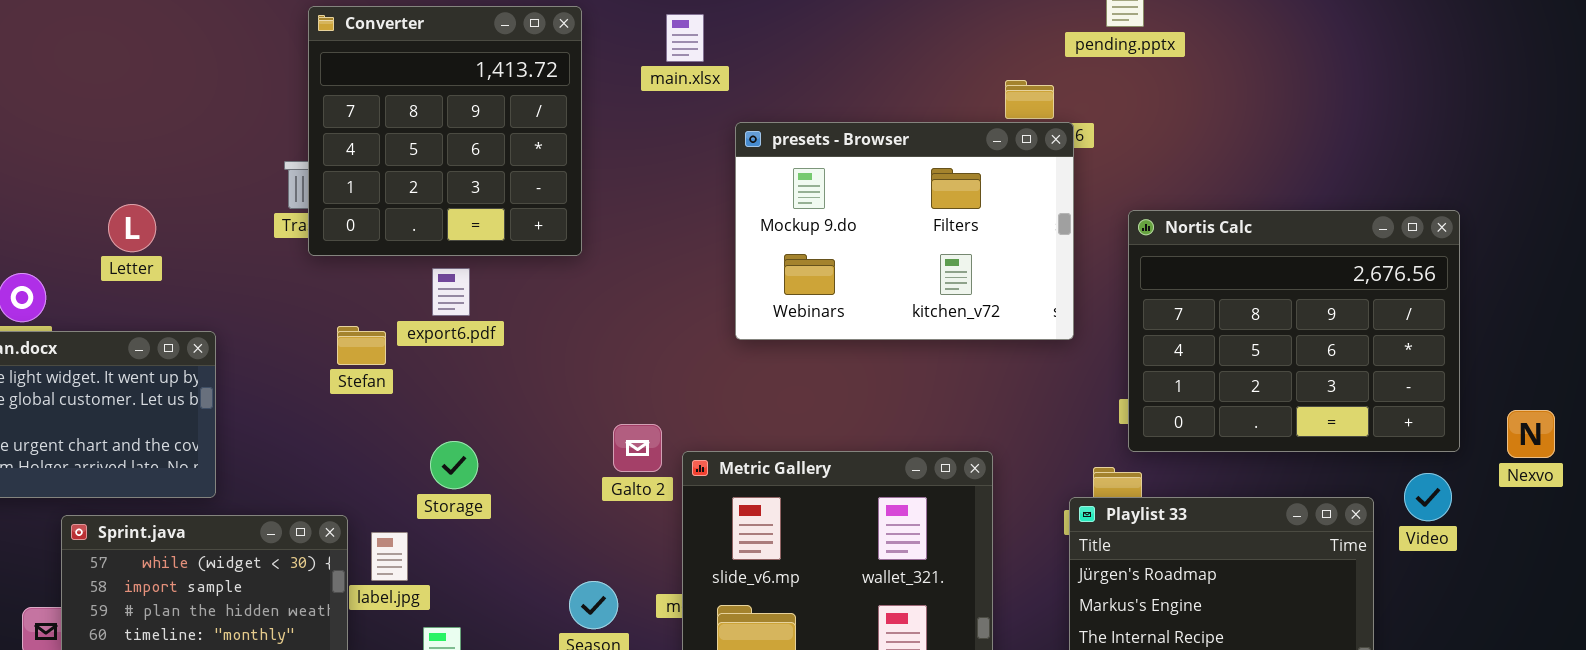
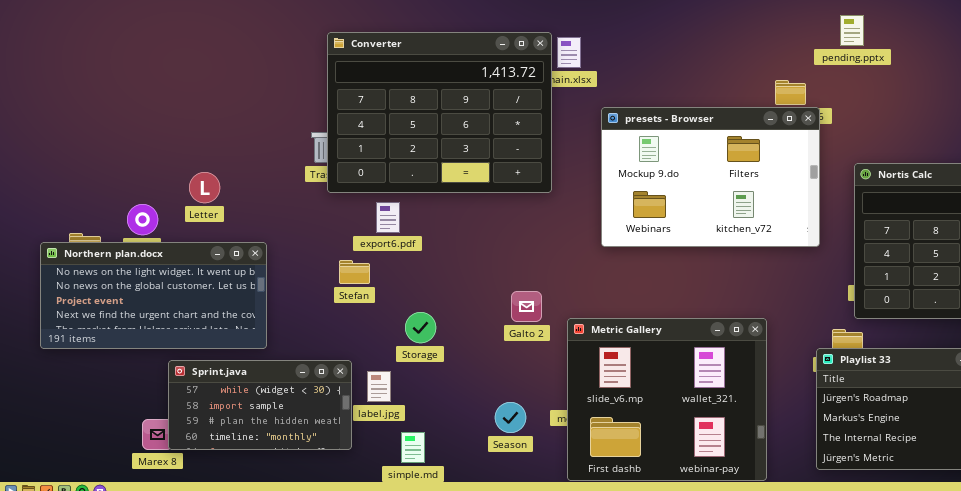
Converter: [308,6,582,256] -> [327,32,552,193], resized
Letter: [108,204,156,252] -> [189,172,220,203], moved
export6.pdf: [432,268,470,316] -> [376,202,400,233], moved
Stefan: [337,326,386,365] -> [339,260,370,284], moved
Galto 2: [613,424,662,472] -> [511,291,542,322], moved

